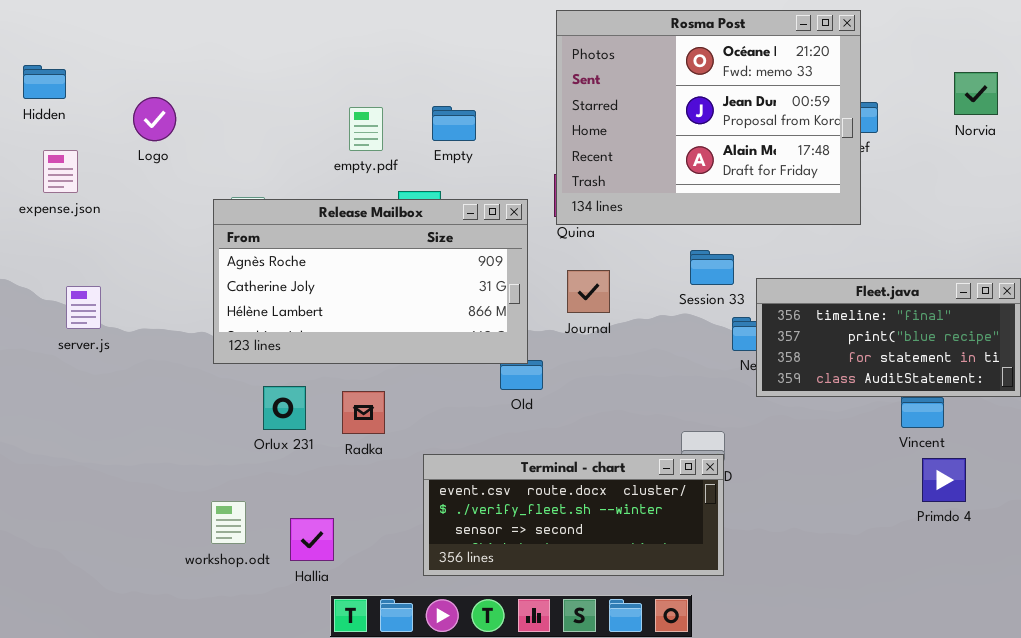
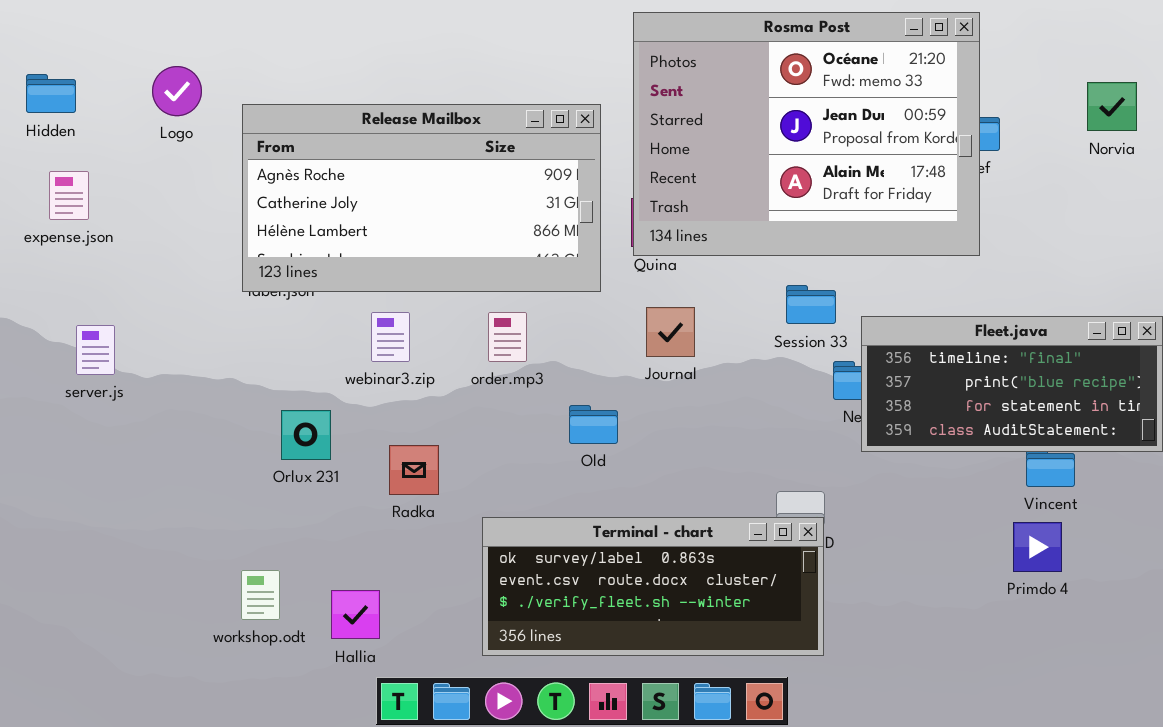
Logo: [133,97,176,141] -> [152,66,202,116], moved
Release Mailbox: [213,199,528,364] -> [242,104,601,292], moved
Orlux 231: [263,386,306,430] -> [281,410,331,460], moved
Terminal - chart: [423,454,724,576] -> [482,517,824,656], scrolled up 1 row
Primdo 4: [922,458,966,502] -> [1013,522,1062,572], moved

